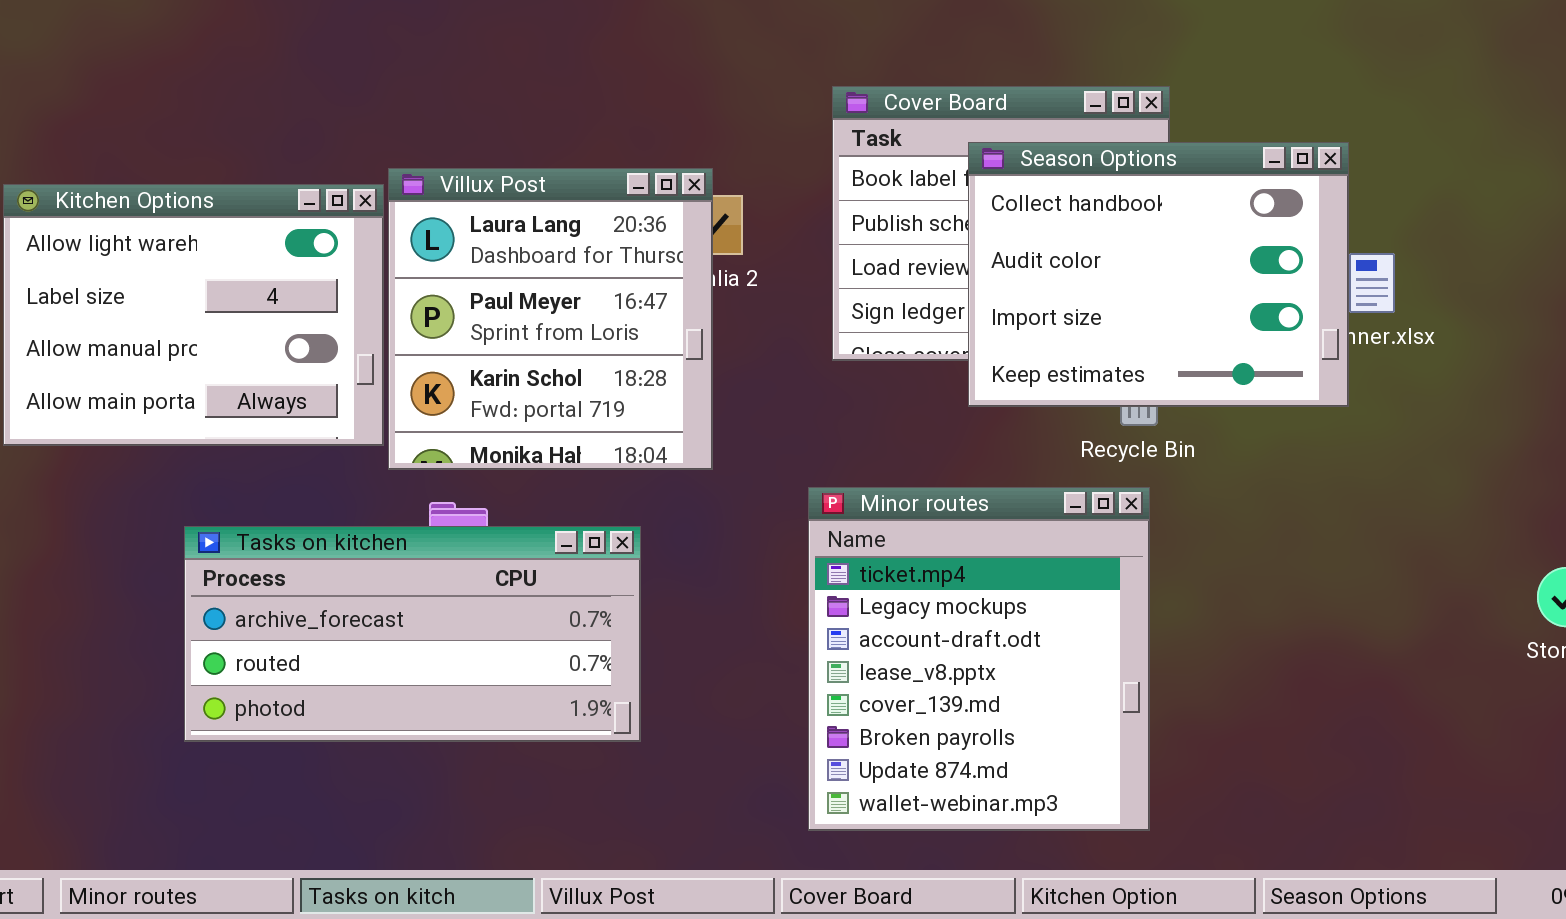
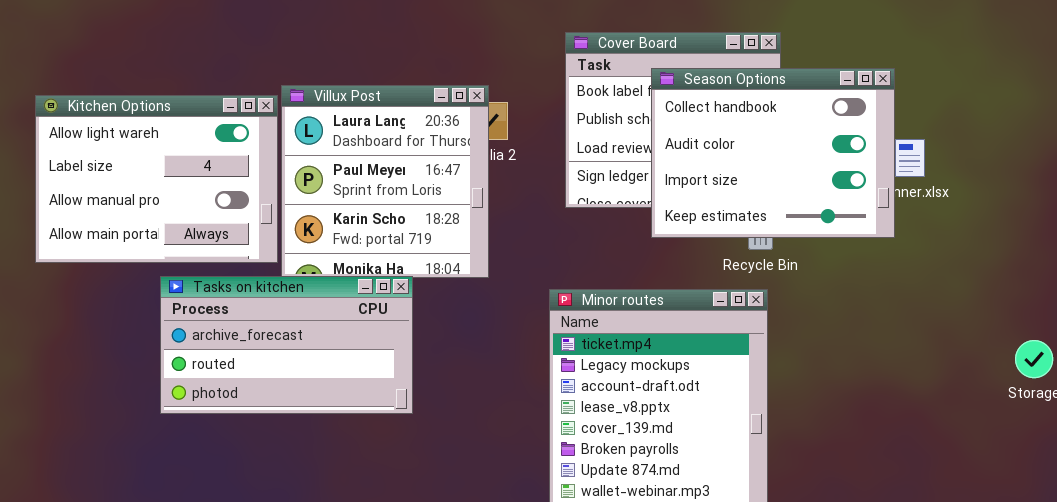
Tasks on kitchen: [184,526,641,742] -> [160,276,413,414], moved, resized

